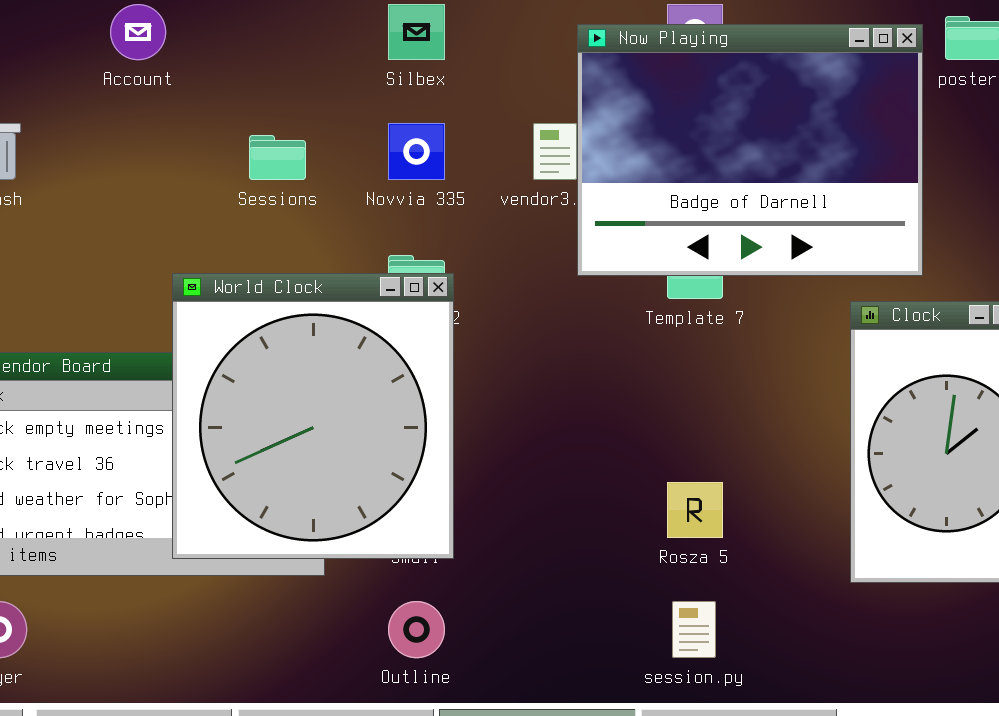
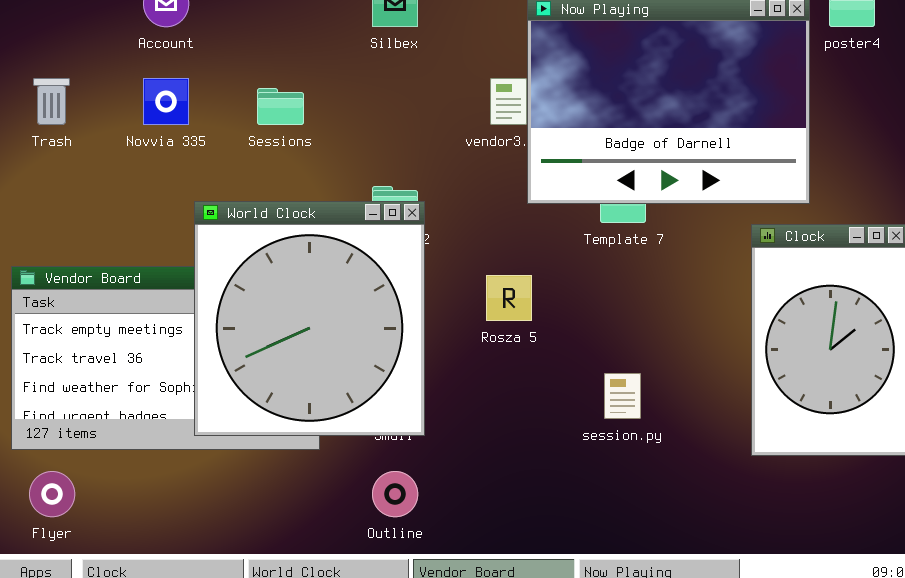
Novvia 335: [388,123,445,180] -> [143,78,189,125], moved
Rosza 5: [667,482,723,538] -> [486,275,532,321], moved
session.py: [672,601,716,658] -> [604,373,641,419], moved

